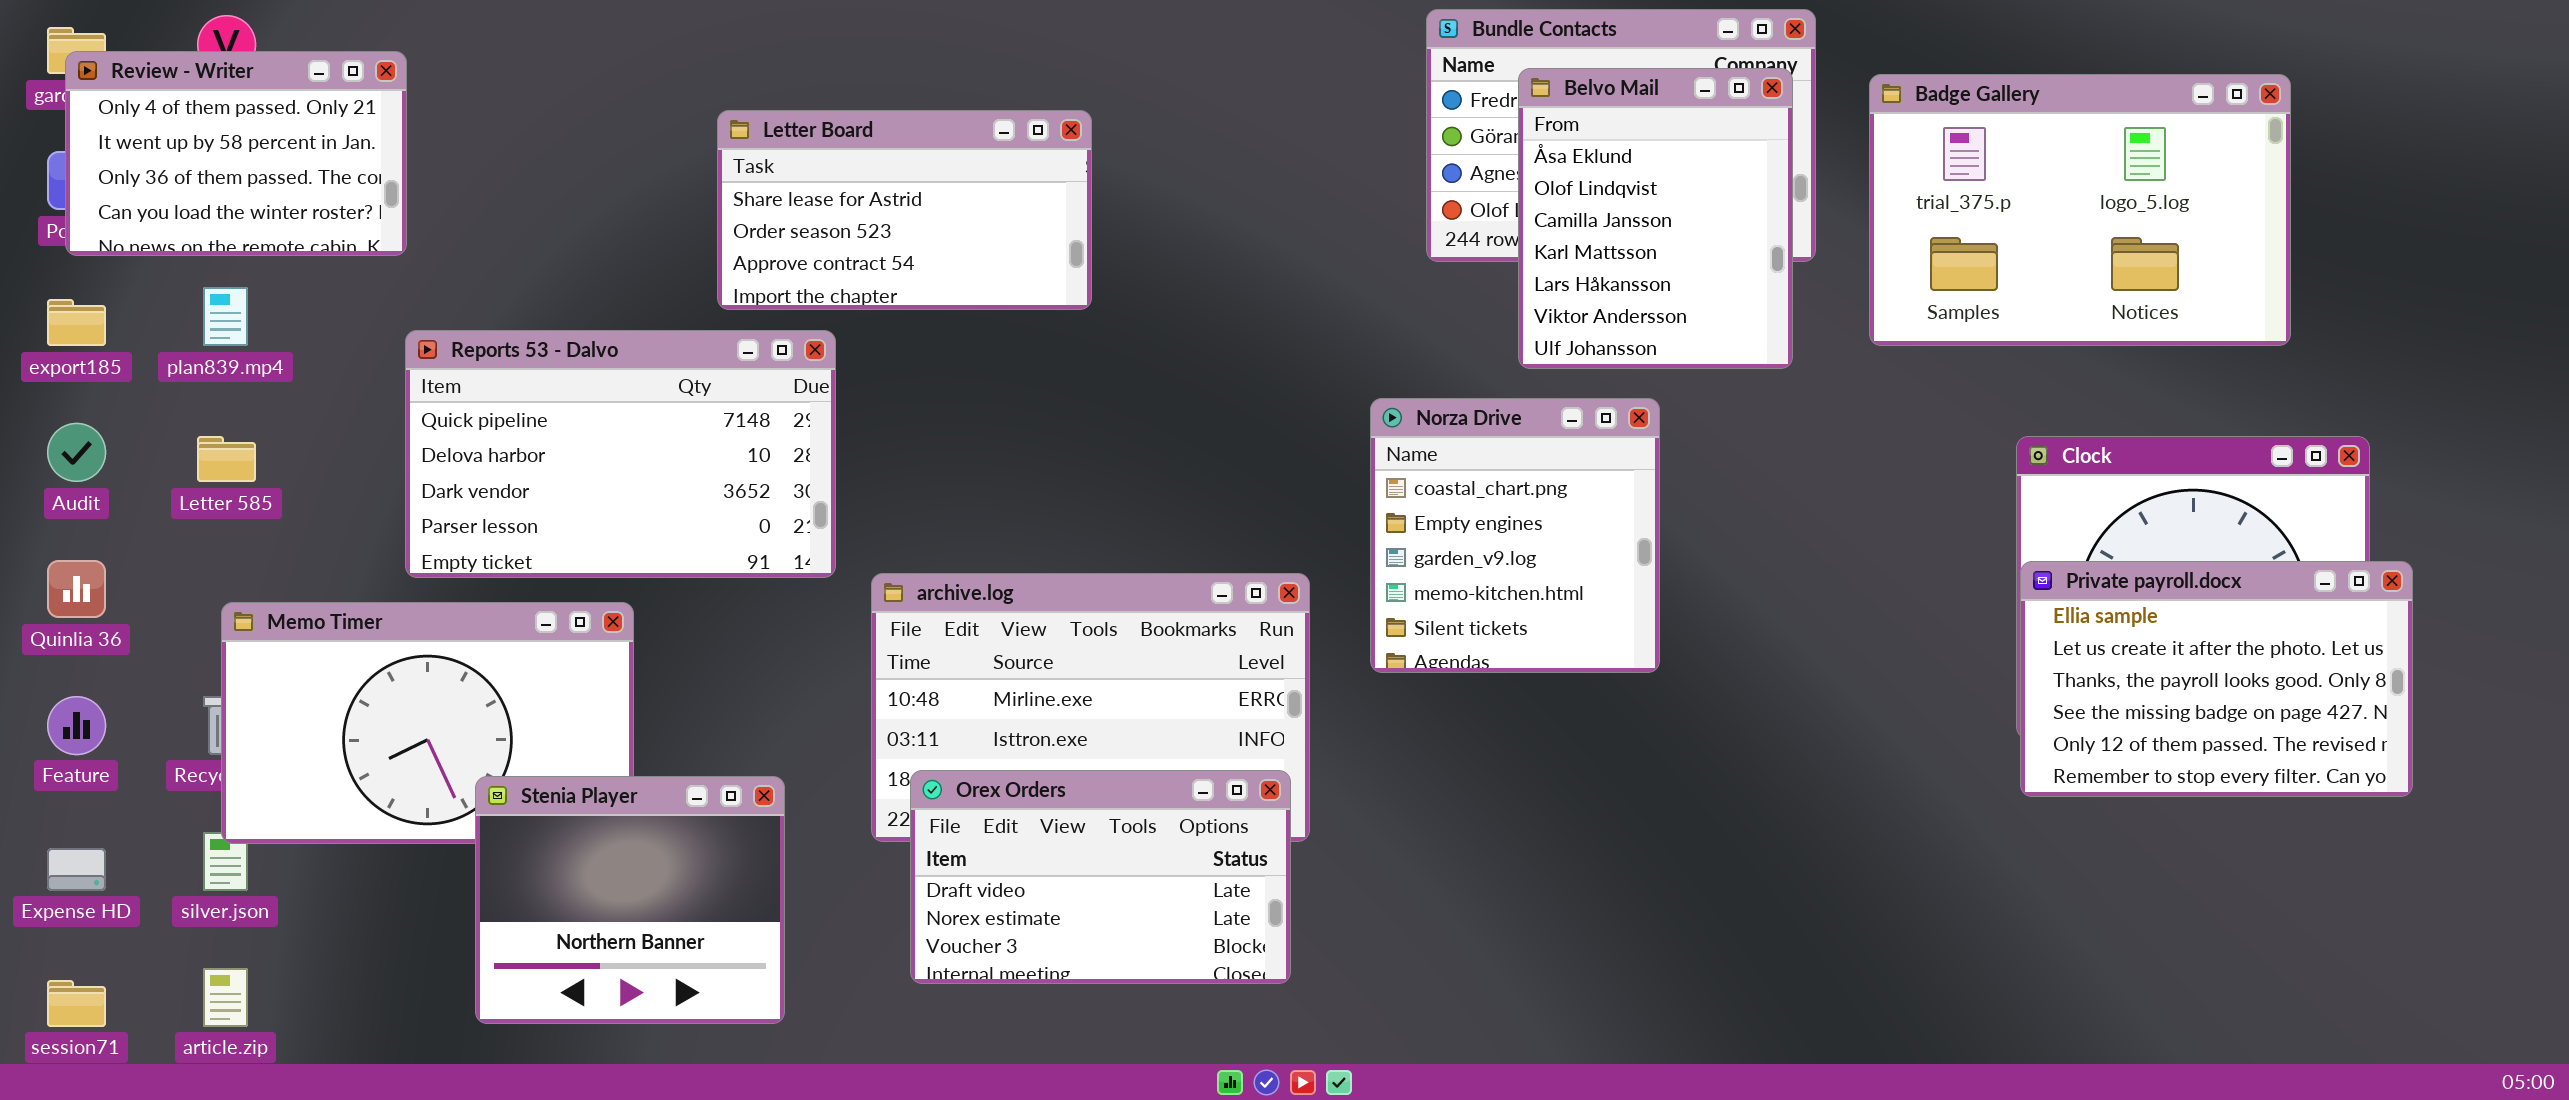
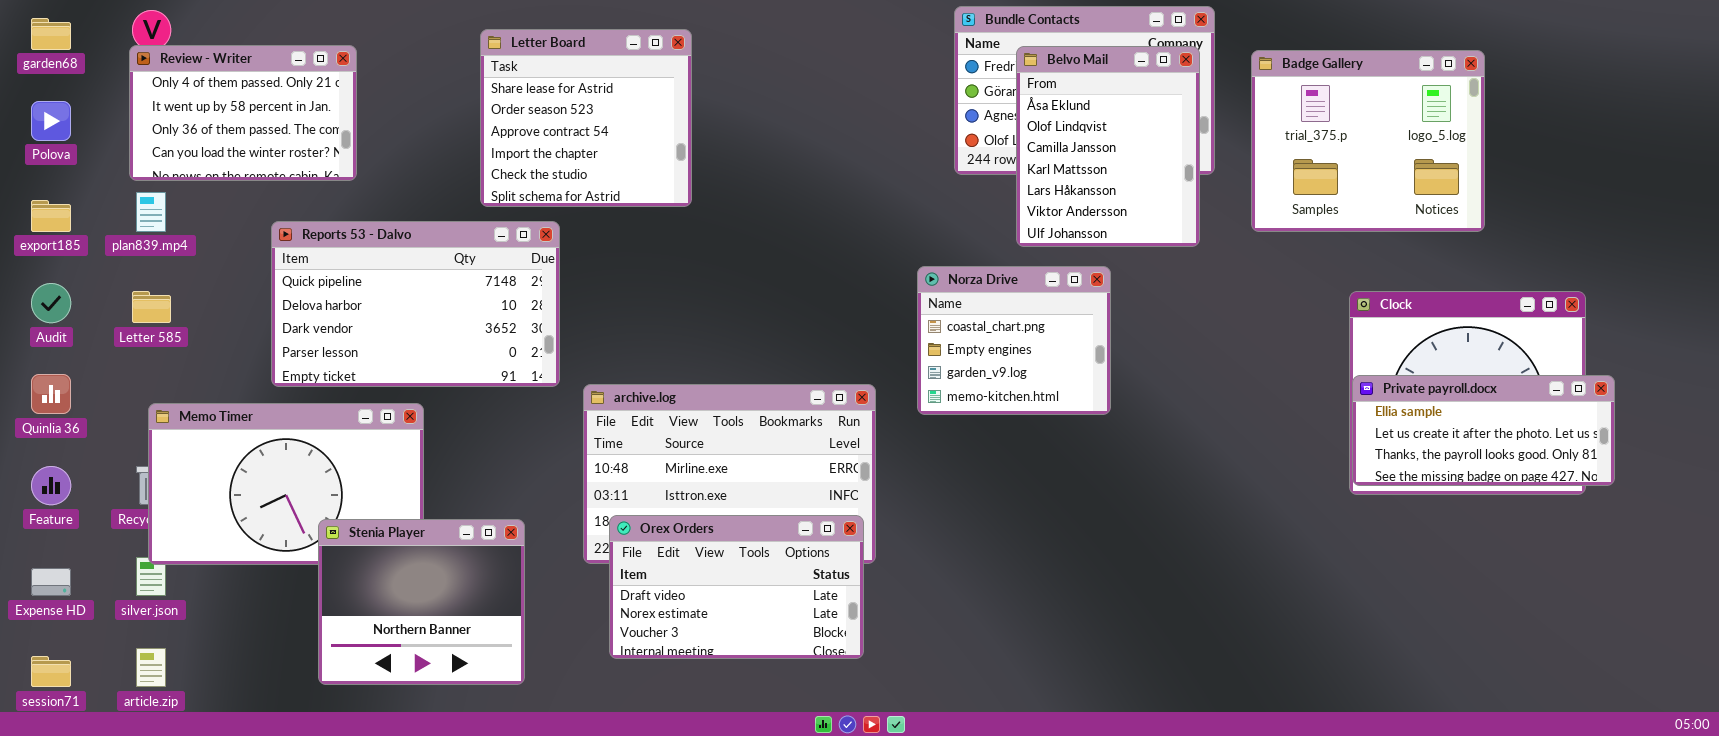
Review - Writer: [65,51,407,256] -> [129,45,357,181], moved
Badge Gallery: [1869,74,2291,346] -> [1251,50,1485,232], resized
Letter Board: [717,110,1092,310] -> [480,29,692,207], resized
Norza Drive: [1370,398,1660,673] -> [917,266,1111,415], resized
Private payroll.docx: [2020,561,2413,797] -> [1352,375,1615,486], resized

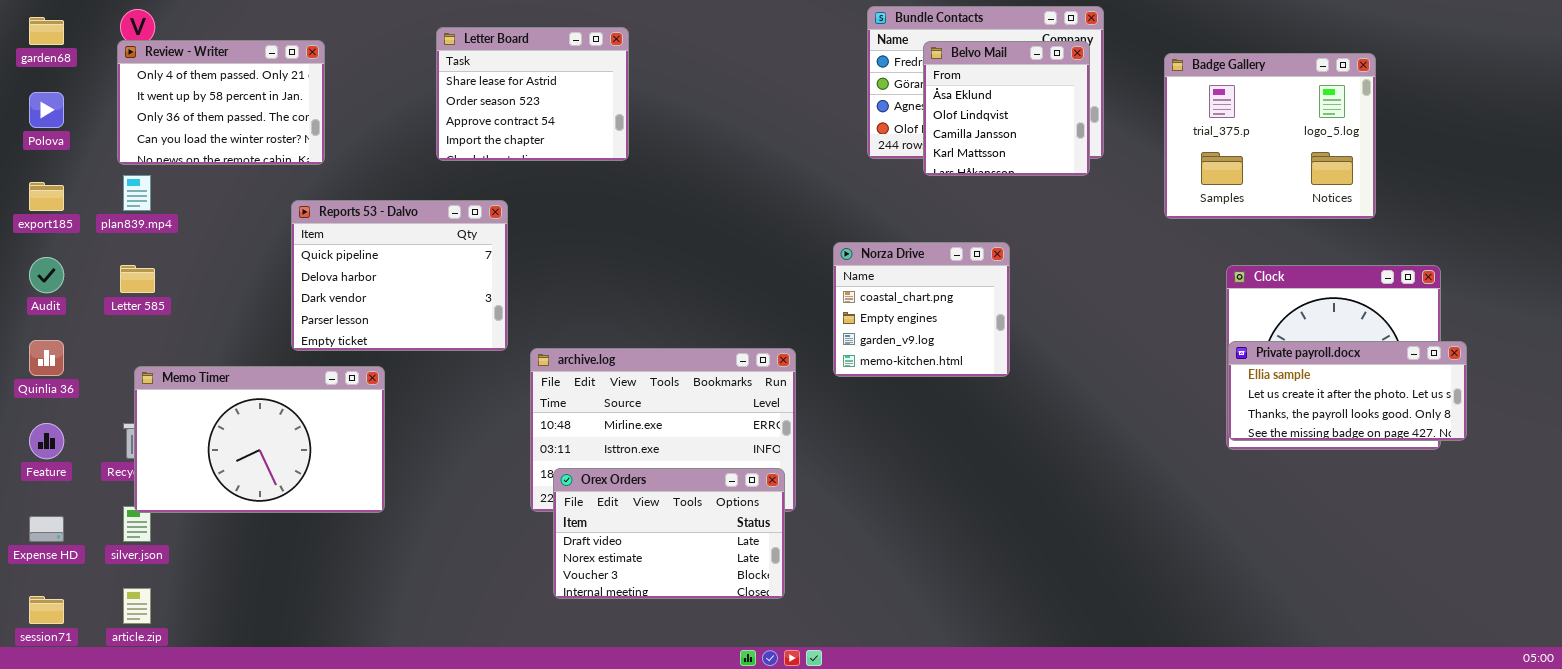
Letter Board: [480,29,692,207] -> [436,27,629,161], resized
Belvo Mail: [1016,46,1200,247] -> [923,41,1090,176], resized
Badge Gallery: [1251,50,1485,232] -> [1164,53,1376,219], moved
Reports 53 - Dalvo: [271,221,560,387] -> [291,200,508,351], resized
Stenia Player: [318,519,525,685] -> none, closed

